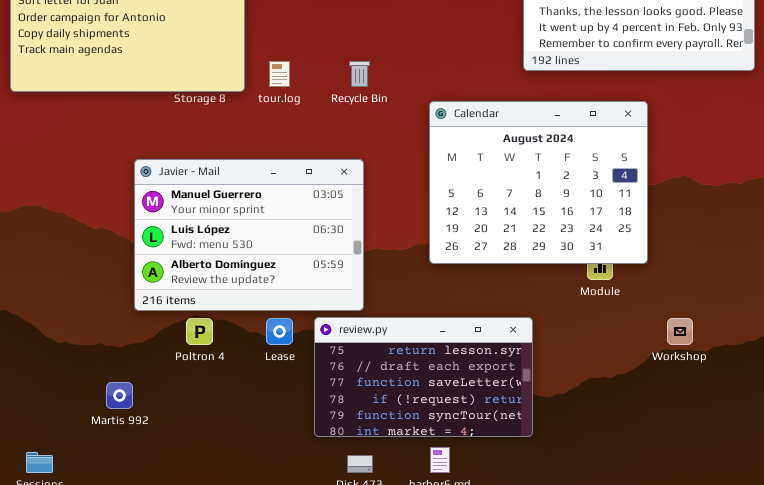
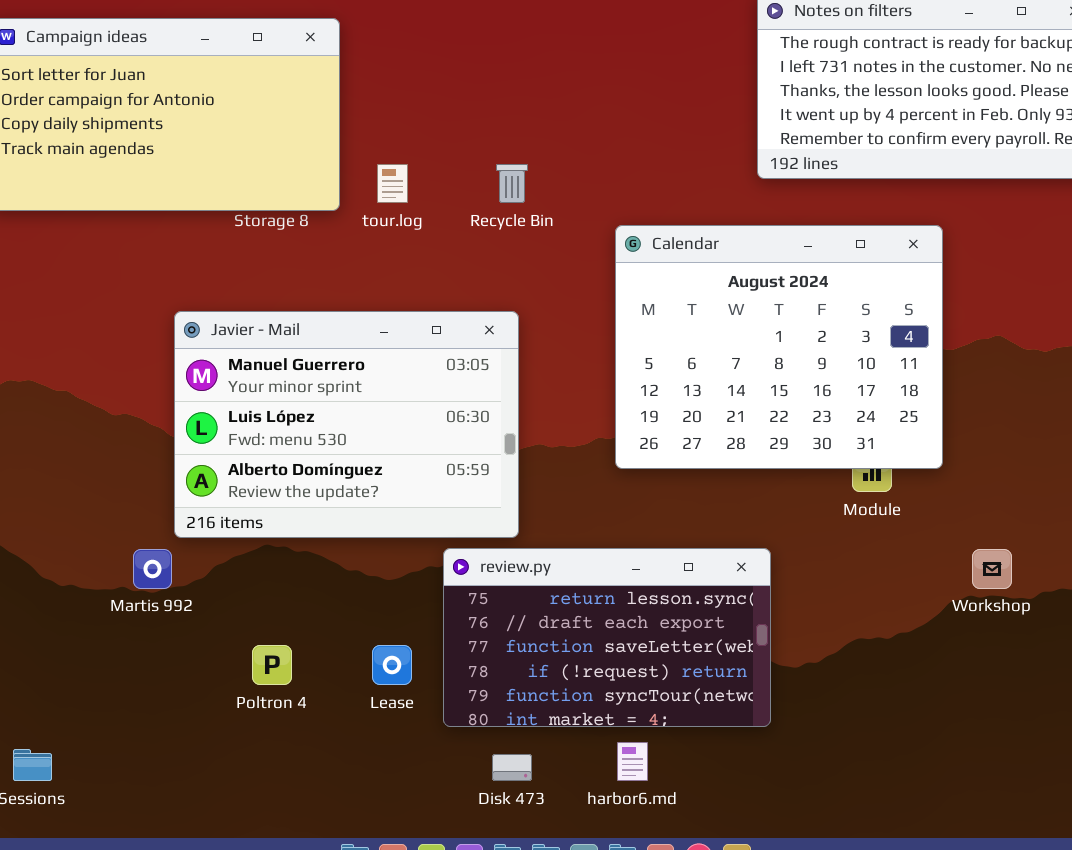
Poltron 4: [186,318,213,345] -> [252,645,292,685], moved
Lease: [266,318,293,345] -> [372,645,412,685], moved
Martis 992: [106,382,133,409] -> [133,549,172,589], moved

